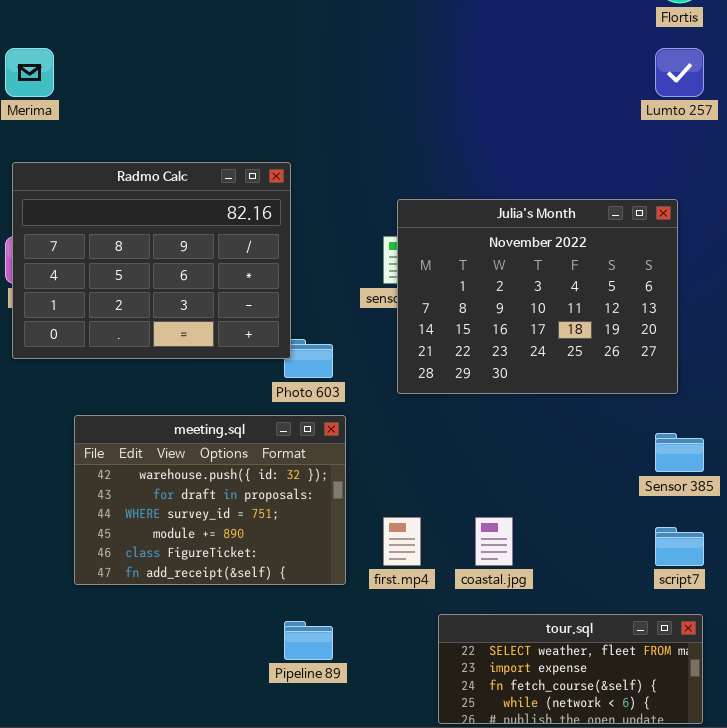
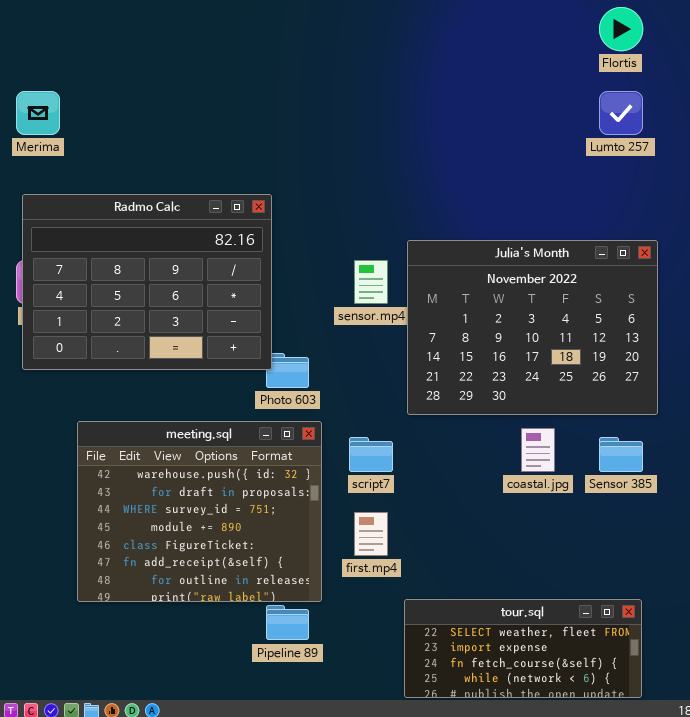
Julia's Month: [397,199,678,394] -> [407,240,658,415], moved
meeting.sql: [74,415,346,585] -> [77,421,322,602], resized
coastal.jpg: [475,517,513,566] -> [521,428,555,472], moved
script7: [655,527,704,566] -> [349,437,393,472], moved

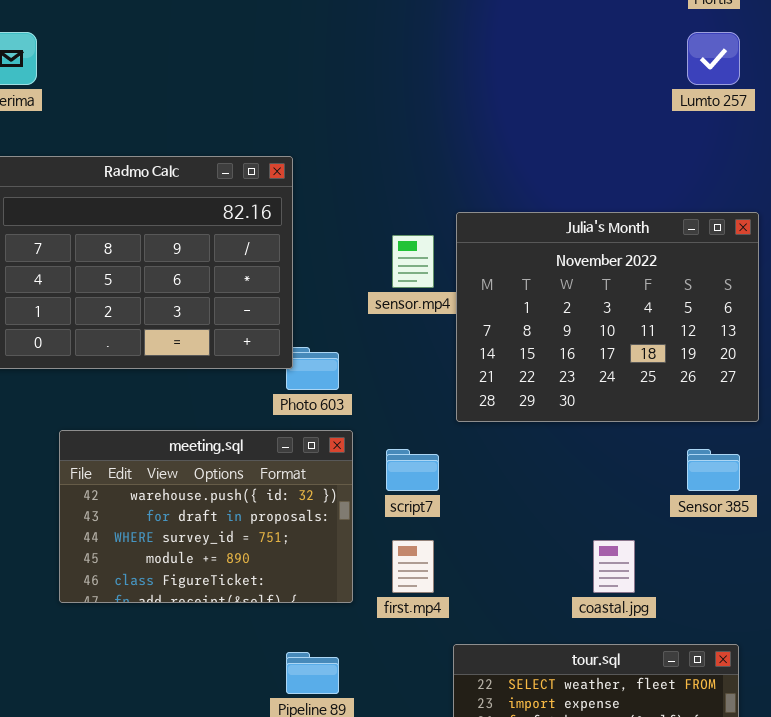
meeting.sql: [77,421,322,602] -> [59,430,353,603], resized
coastal.jpg: [521,428,555,472] -> [593,540,635,593], moved

